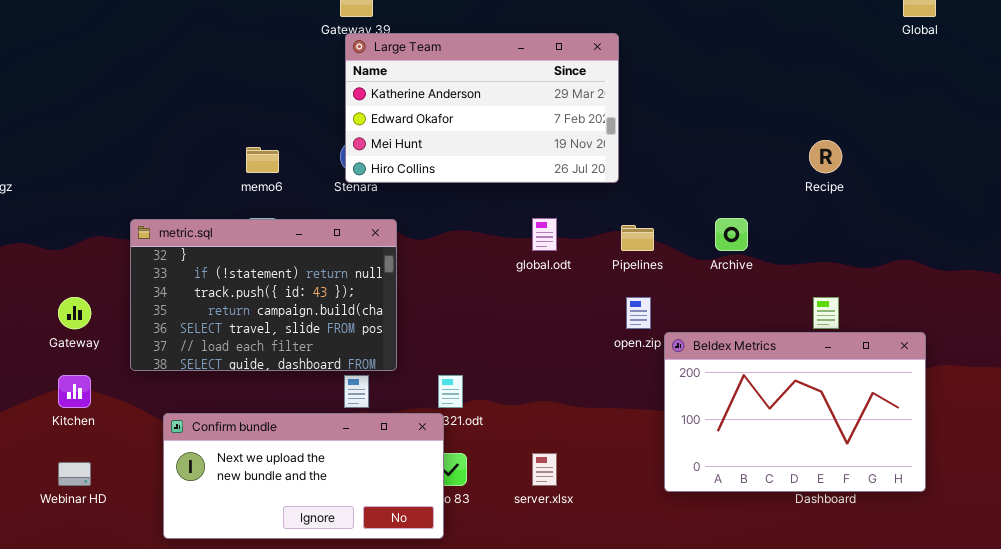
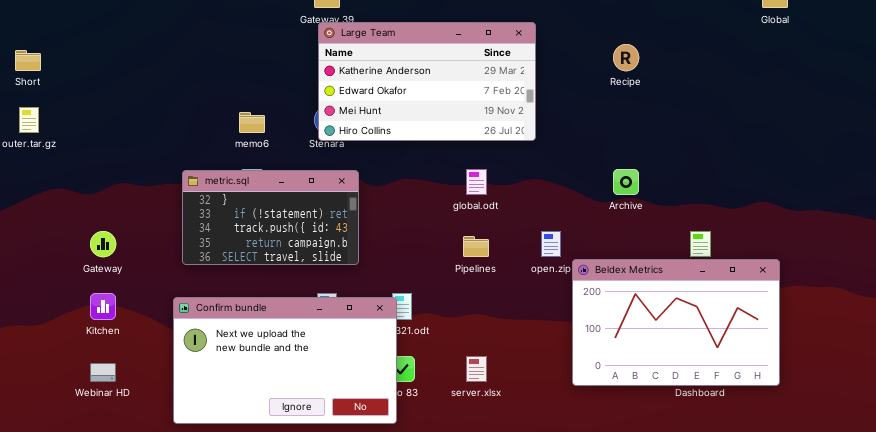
Recipe: [809,140,842,173] -> [613,44,639,71], moved
metric.sql: [130,219,397,371] -> [182,170,359,265], resized
Pipelines: [621,225,654,251] -> [463,236,489,257], moved
Confirm bundle: [163,413,444,539] -> [173,297,397,424], resized

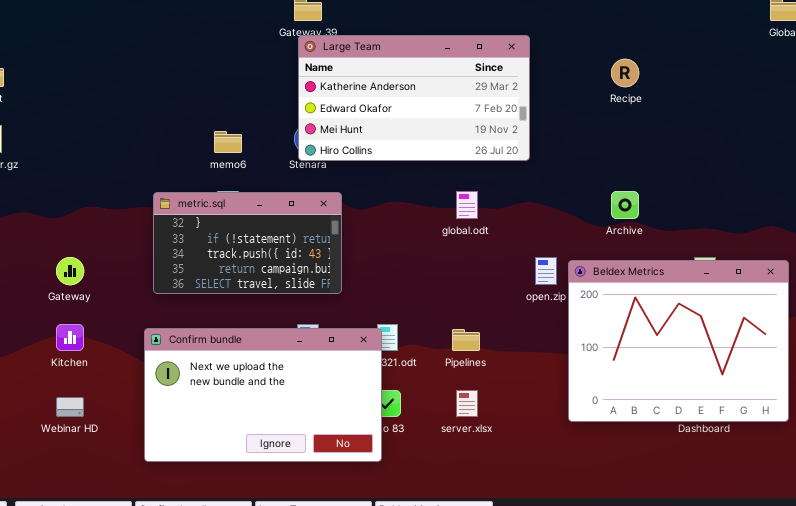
Pipelines: [463,236,489,257] -> [452,329,480,351], moved
Beldex Metrics: [572,259,780,386] -> [568,260,789,422], resized

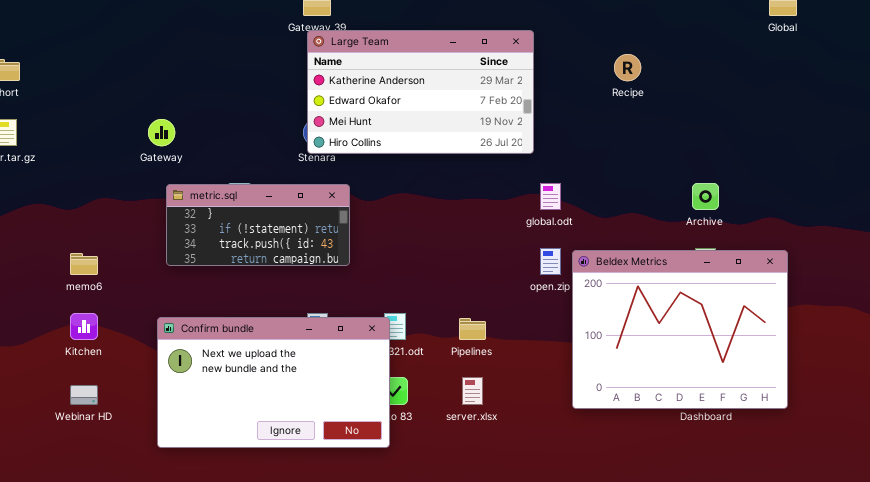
memo6: [214,131,242,153] -> [70,253,98,275], moved
global.odt: [456,191,478,219] -> [540,183,561,210], moved
Archive: [611,191,639,219] -> [692,183,719,210], moved
metric.sql: [153,192,342,294] -> [166,184,350,266], resized
Gateway: [56,257,84,285] -> [148,119,175,146], moved

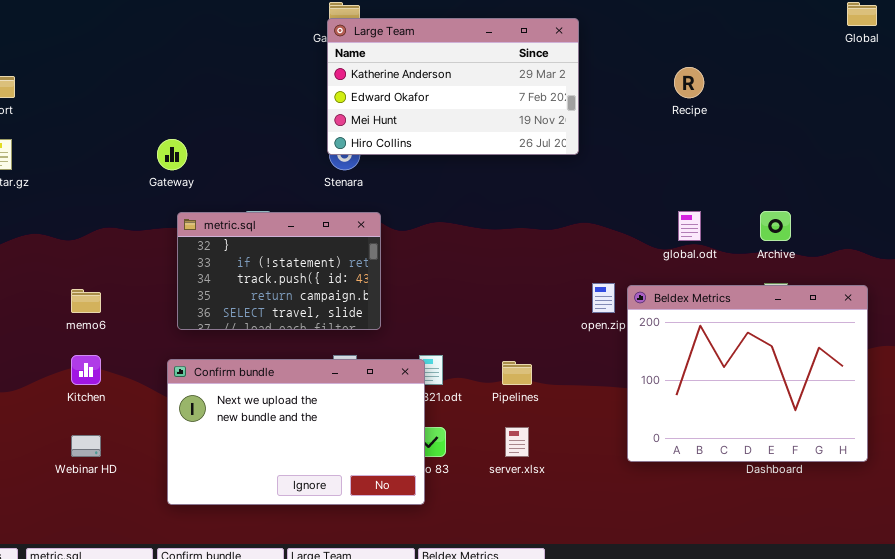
Large Team: [307,30,534,154] -> [327,18,579,155], moved
global.odt: [540,183,561,210] -> [678,211,701,241], moved
metric.sql: [166,184,350,266] -> [177,212,381,330], resized

